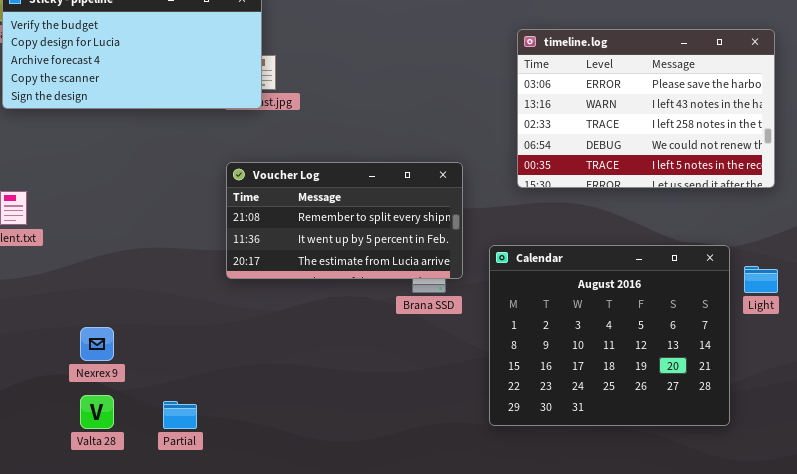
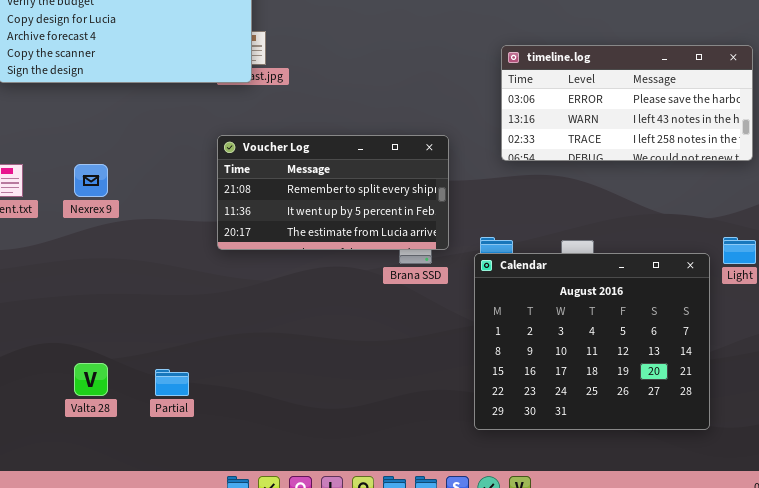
timeline.log: [517,29,775,188] -> [501,45,753,161], resized
Calendar: [489,245,730,426] -> [474,253,710,430], moved
Nexrex 9: [80,327,114,361] -> [74,164,108,197], moved

